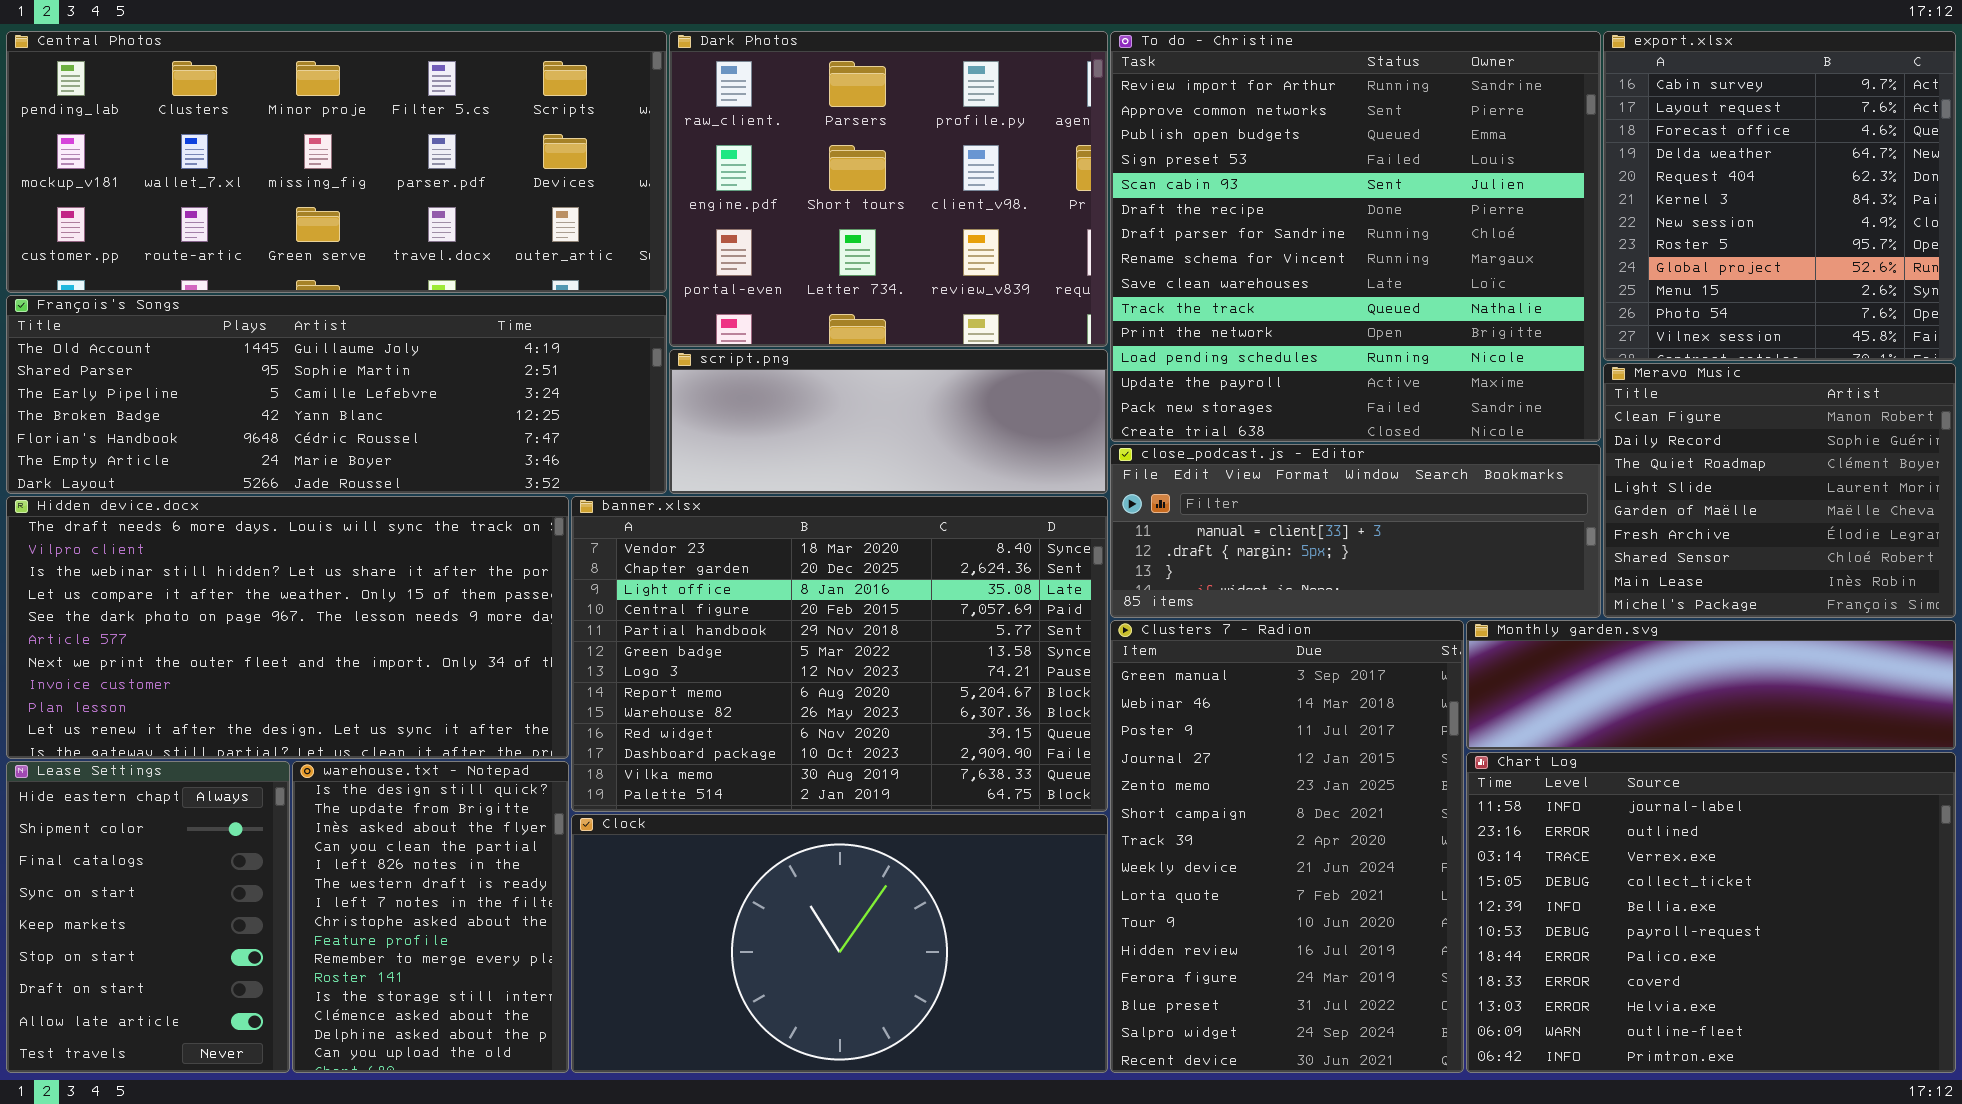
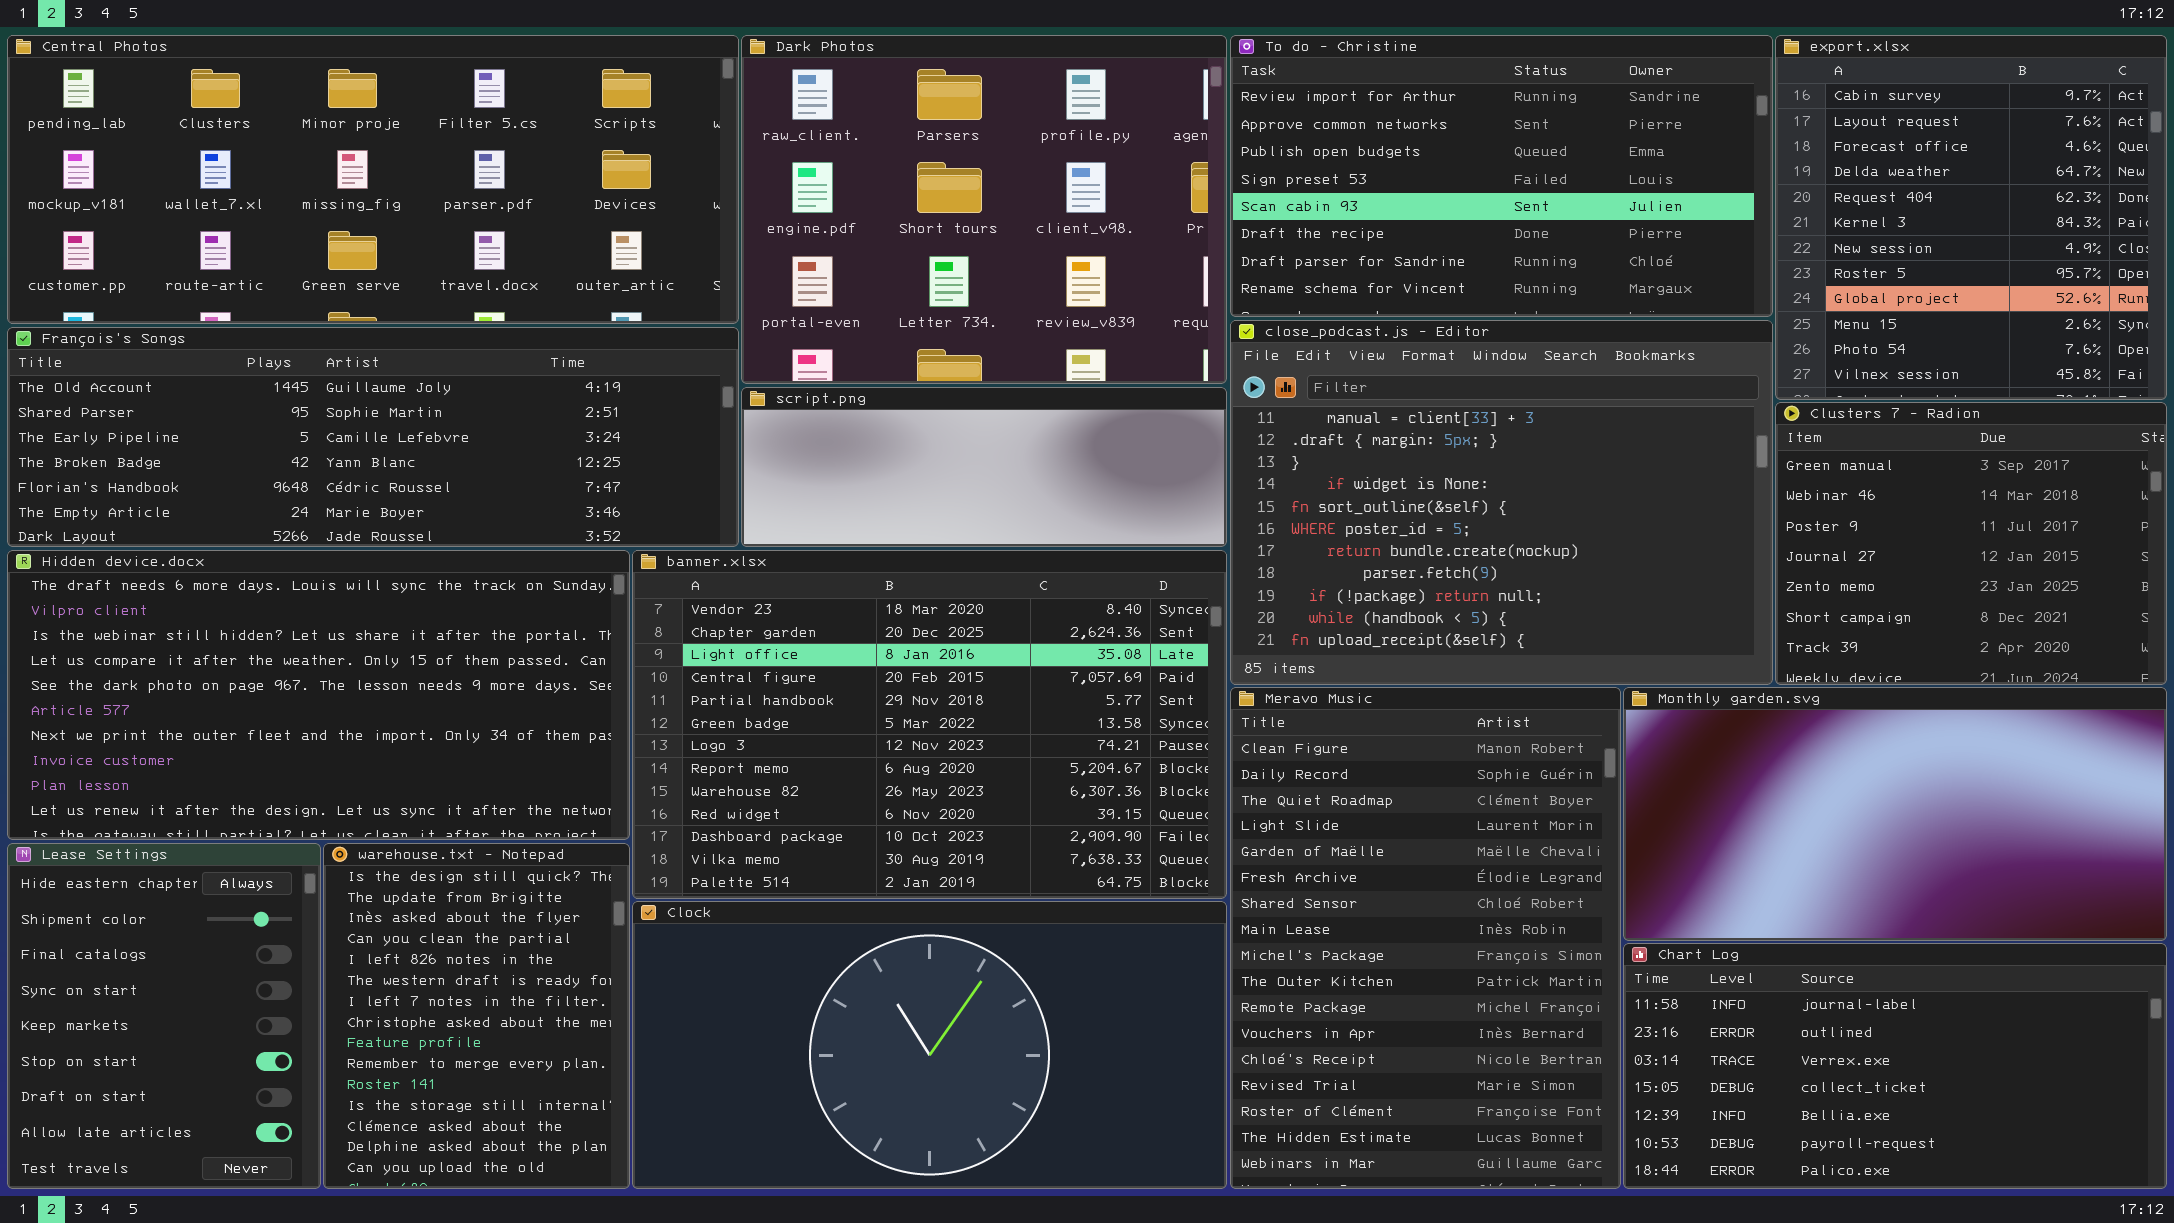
To do - Christine: [1110,31,1601,442] -> [1230,35,1773,317], resized
Meravo Music: [1603,363,1956,618] -> [1230,687,1621,1189], moved, resized
close_podcast.js - Editor: [1110,444,1601,618] -> [1230,320,1773,685], resized
Clusters 7 - Radion: [1110,620,1464,1073] -> [1775,402,2167,685], moved, resized
Monthly garden.svg: [1466,620,1956,750] -> [1623,687,2167,941], resized
Chart Log: [1466,752,1956,1073] -> [1623,943,2167,1189], resized

